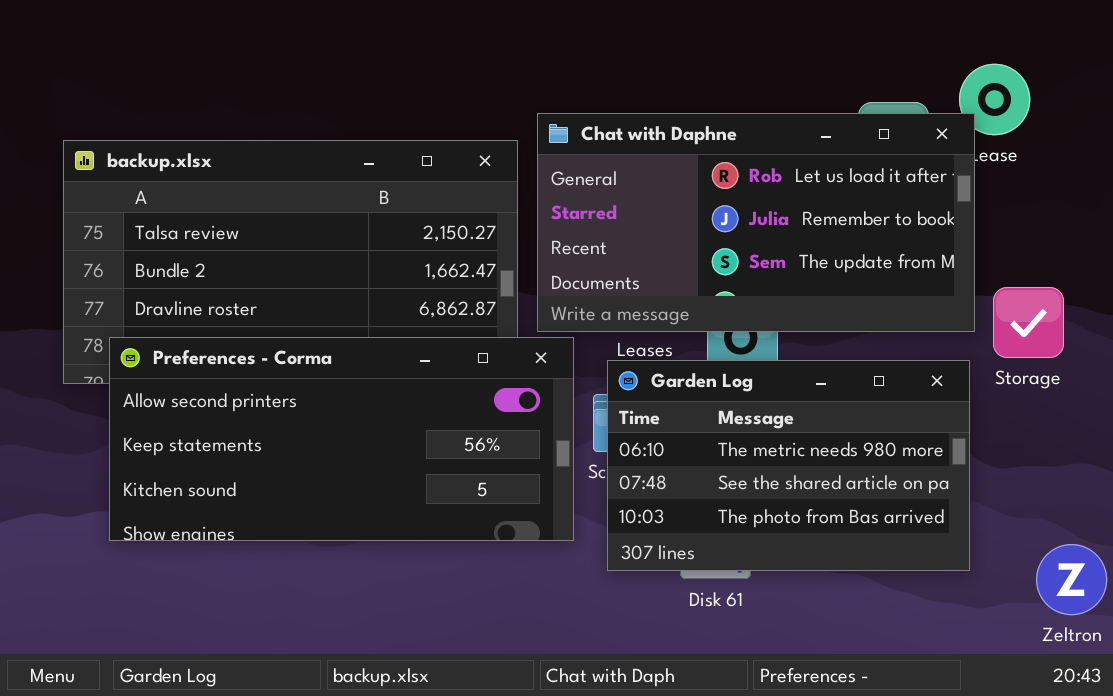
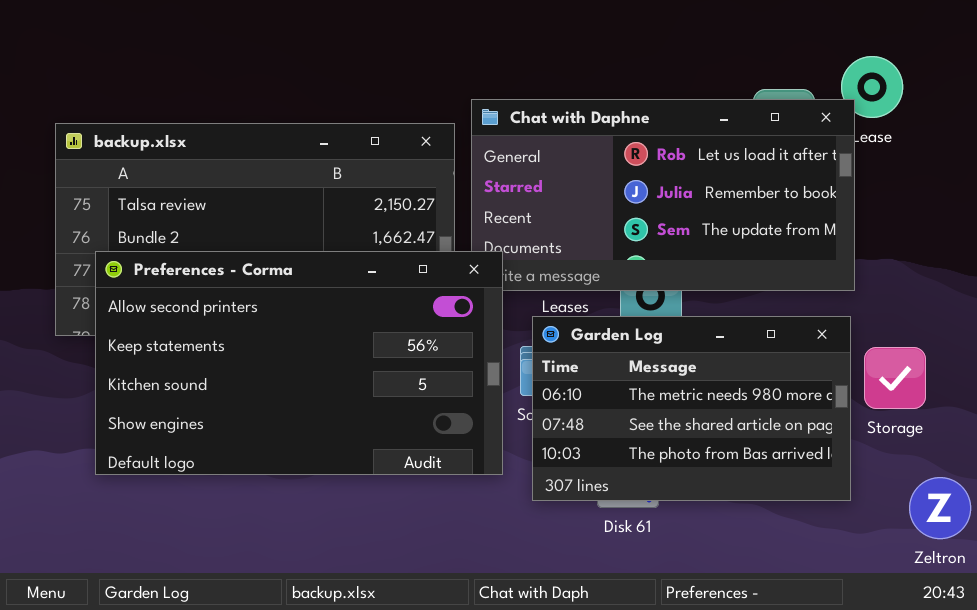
Storage: [993,287,1064,358] -> [864,347,926,409], moved
Preferences - Corma: [109,337,574,541] -> [95,251,503,475], resized

